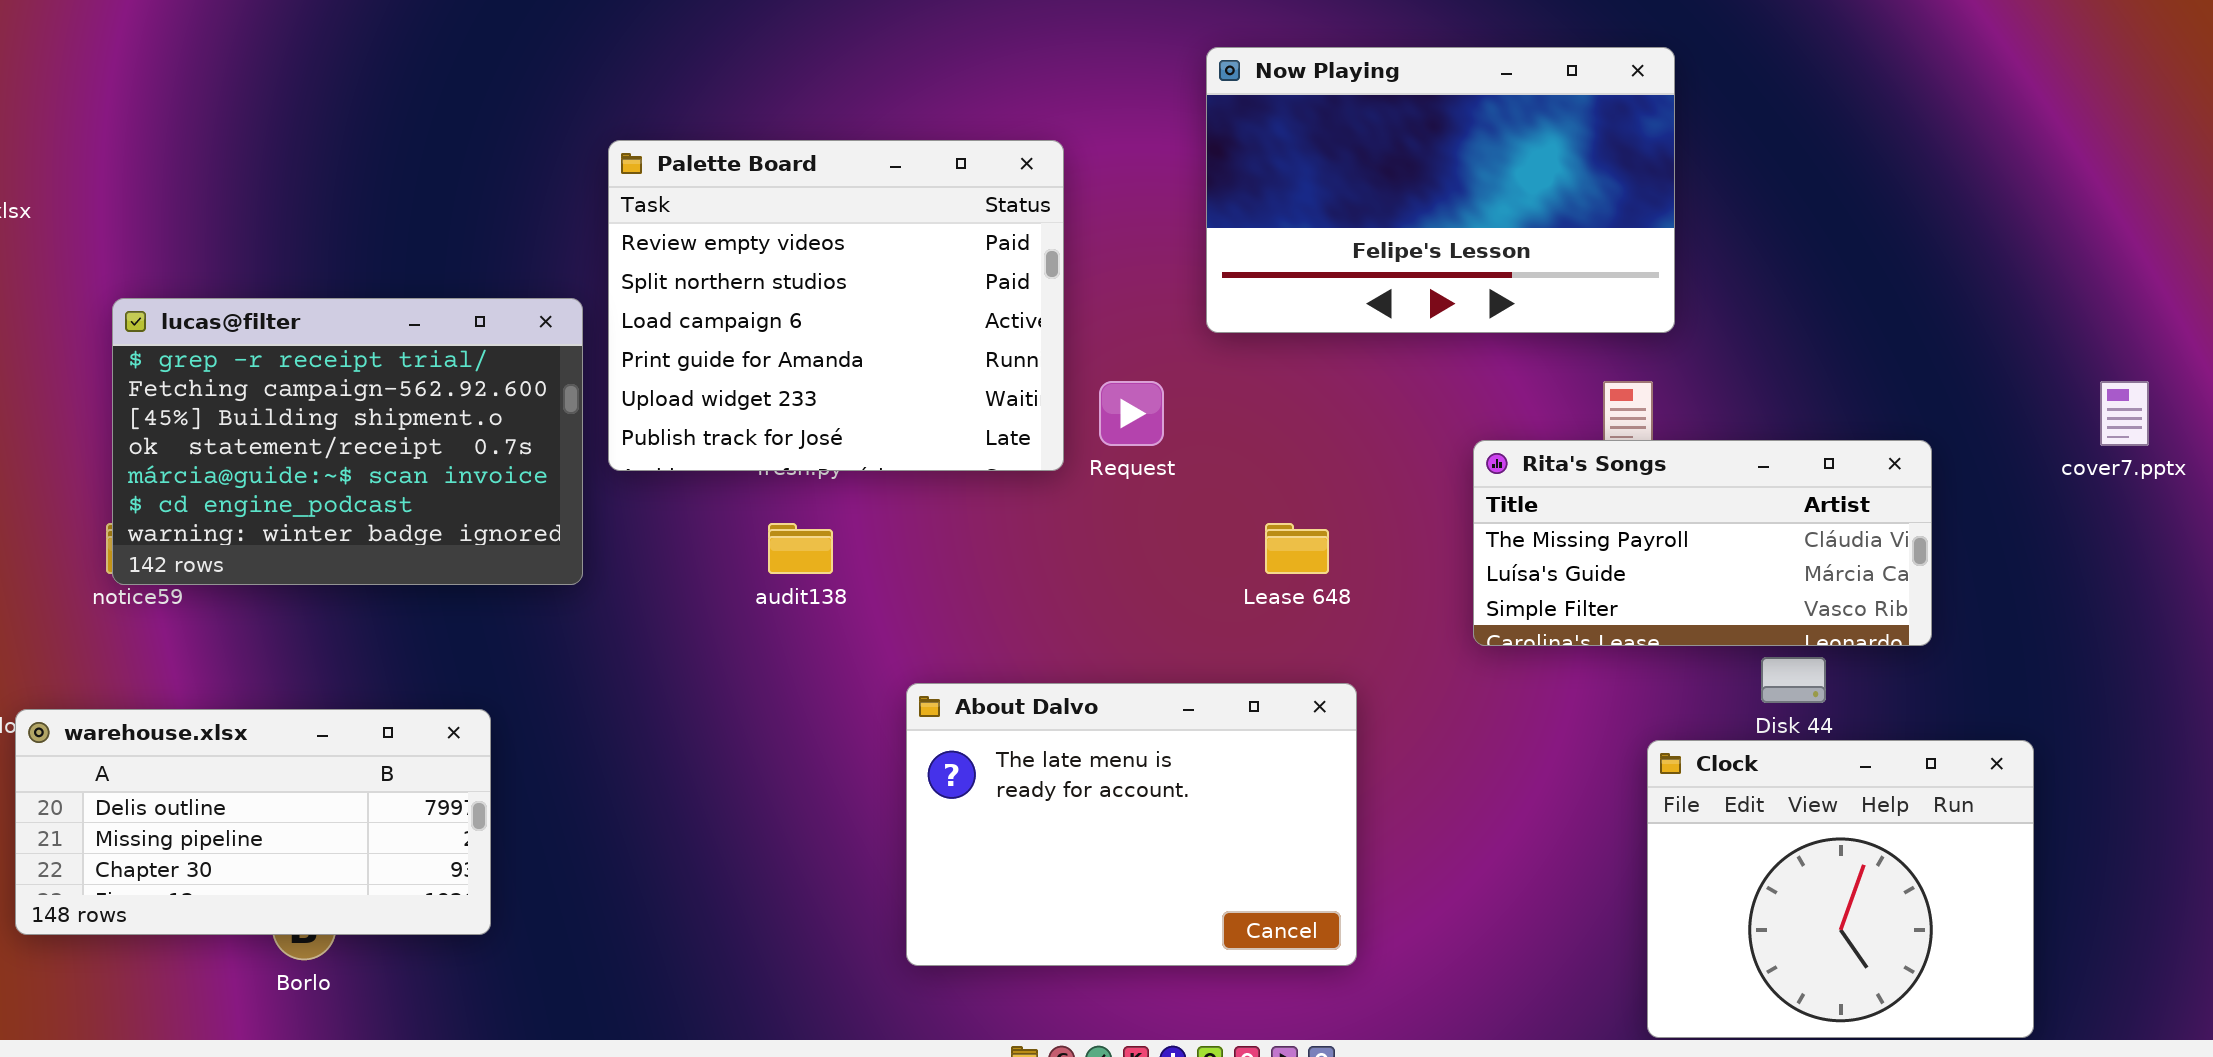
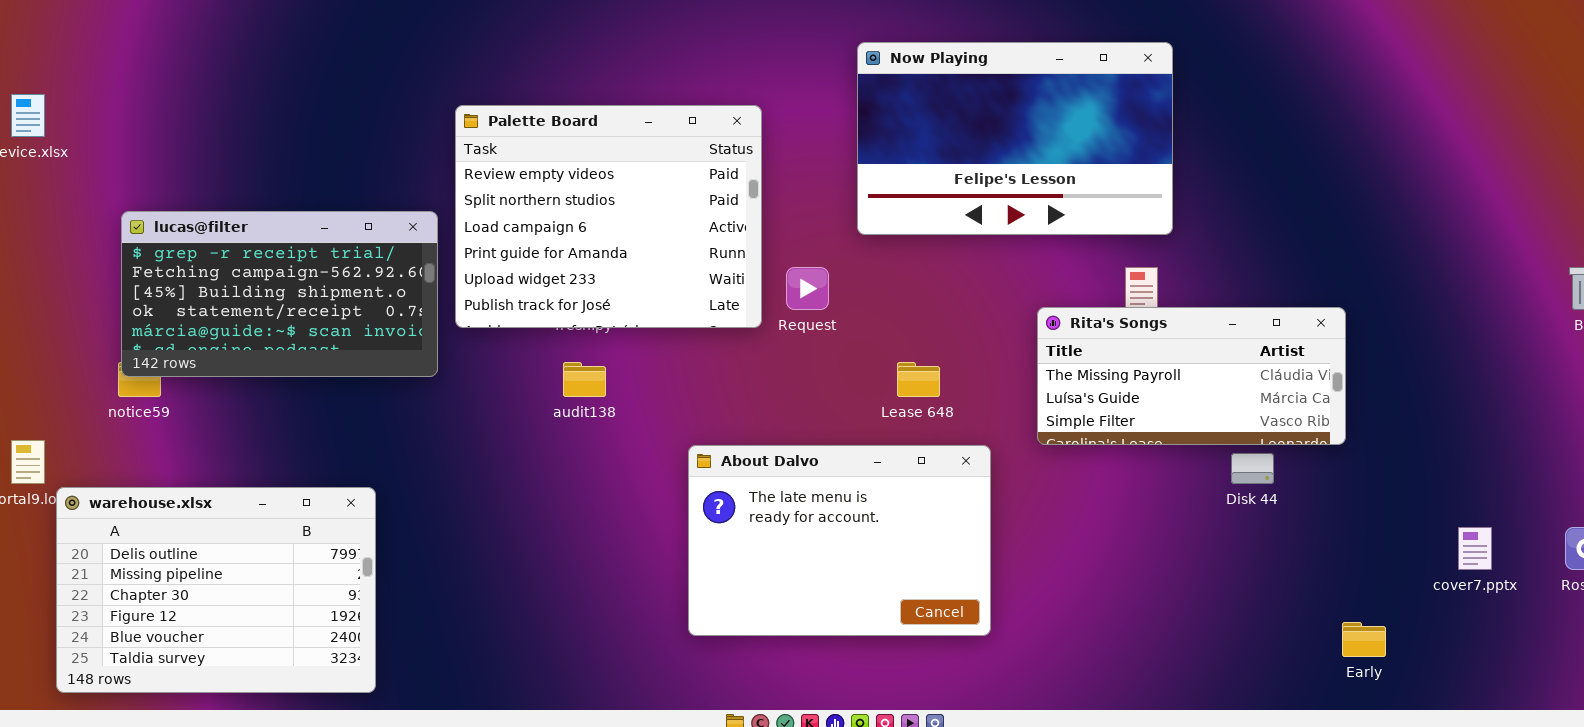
lucas@filter: [112,298,583,585] -> [121,211,438,377], resized
cover7.pptx: [2100,381,2149,446] -> [1458,527,1492,570], moved
About Dalvo: [906,683,1357,966] -> [688,445,991,636], moved
warehouse.xlsx: [15,709,491,935] -> [56,487,376,693], resized
Clock: [1647,740,2034,1038] -> none, closed

